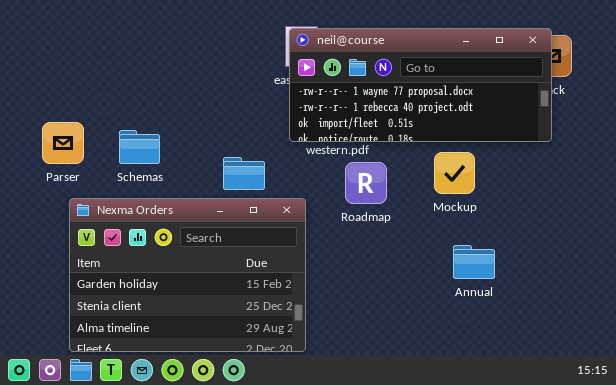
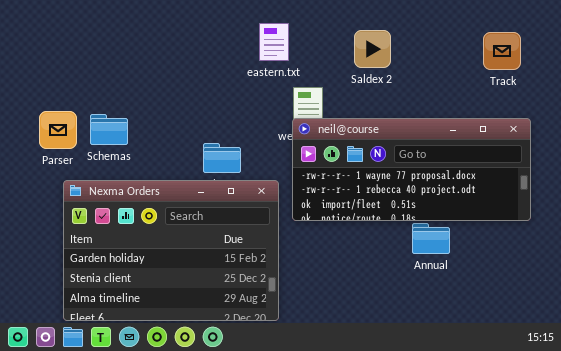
neil@course: [289,28,552,142] -> [292,118,531,221], moved
Schemas: [119,130,160,164] -> [90,114,128,145], moved

